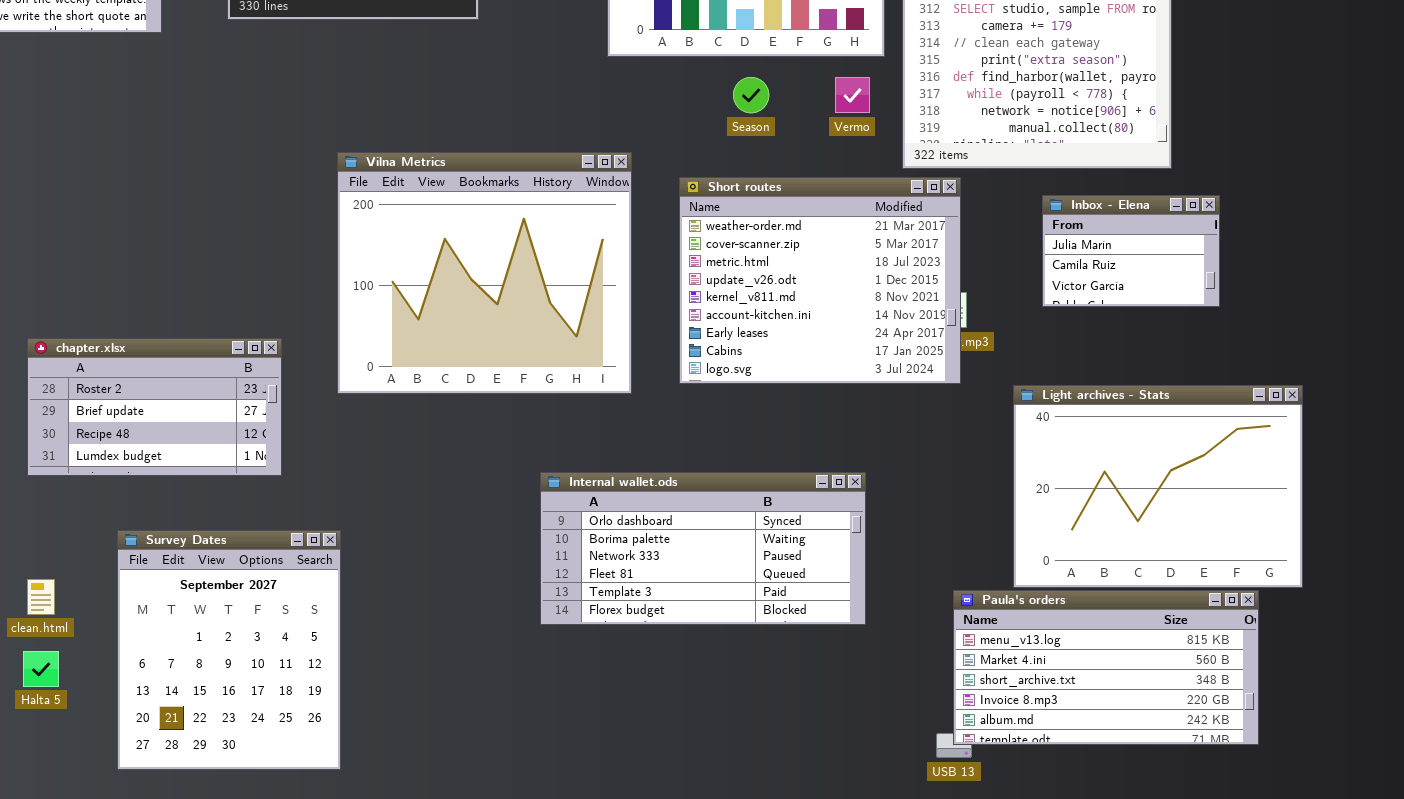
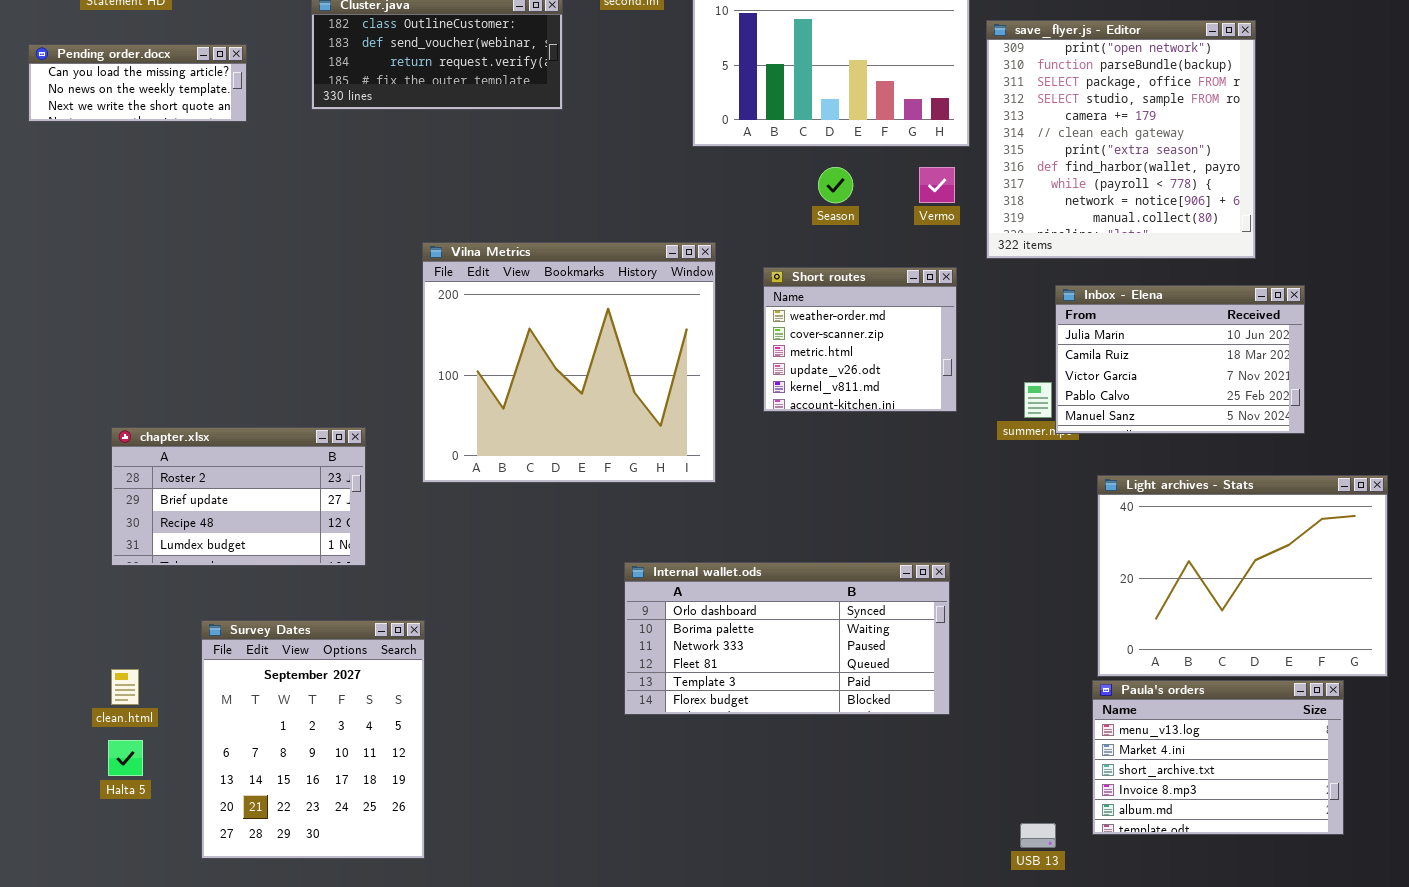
Short routes: [679,177,961,384] -> [763,267,957,412], resized
Inbox - Elena: [1042,195,1220,307] -> [1055,285,1305,434], resized
Paula's orders: [953,590,1259,745] -> [1092,680,1344,835], resized

